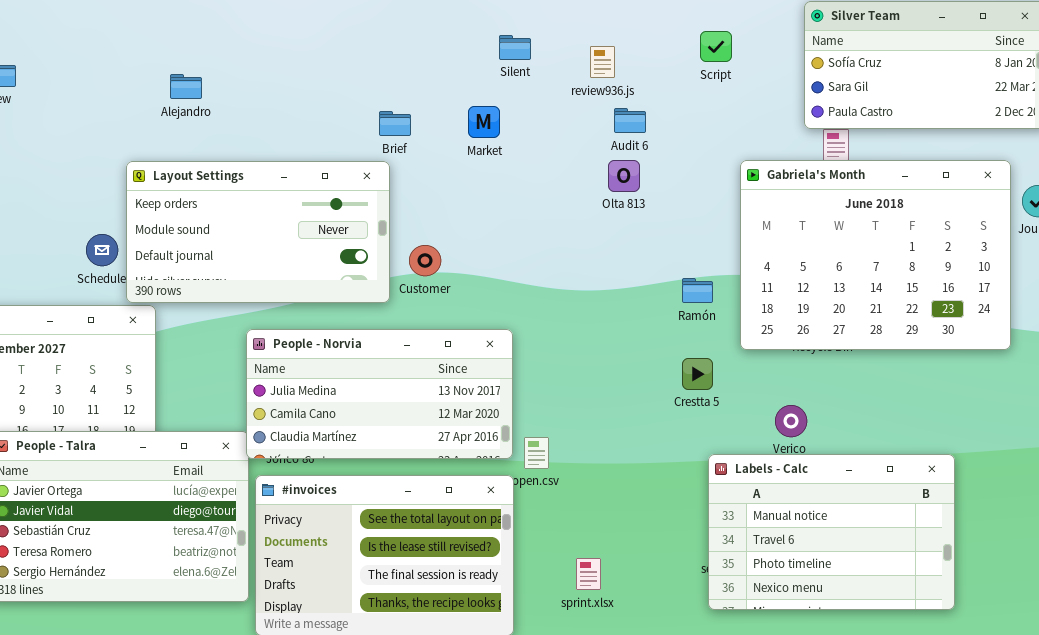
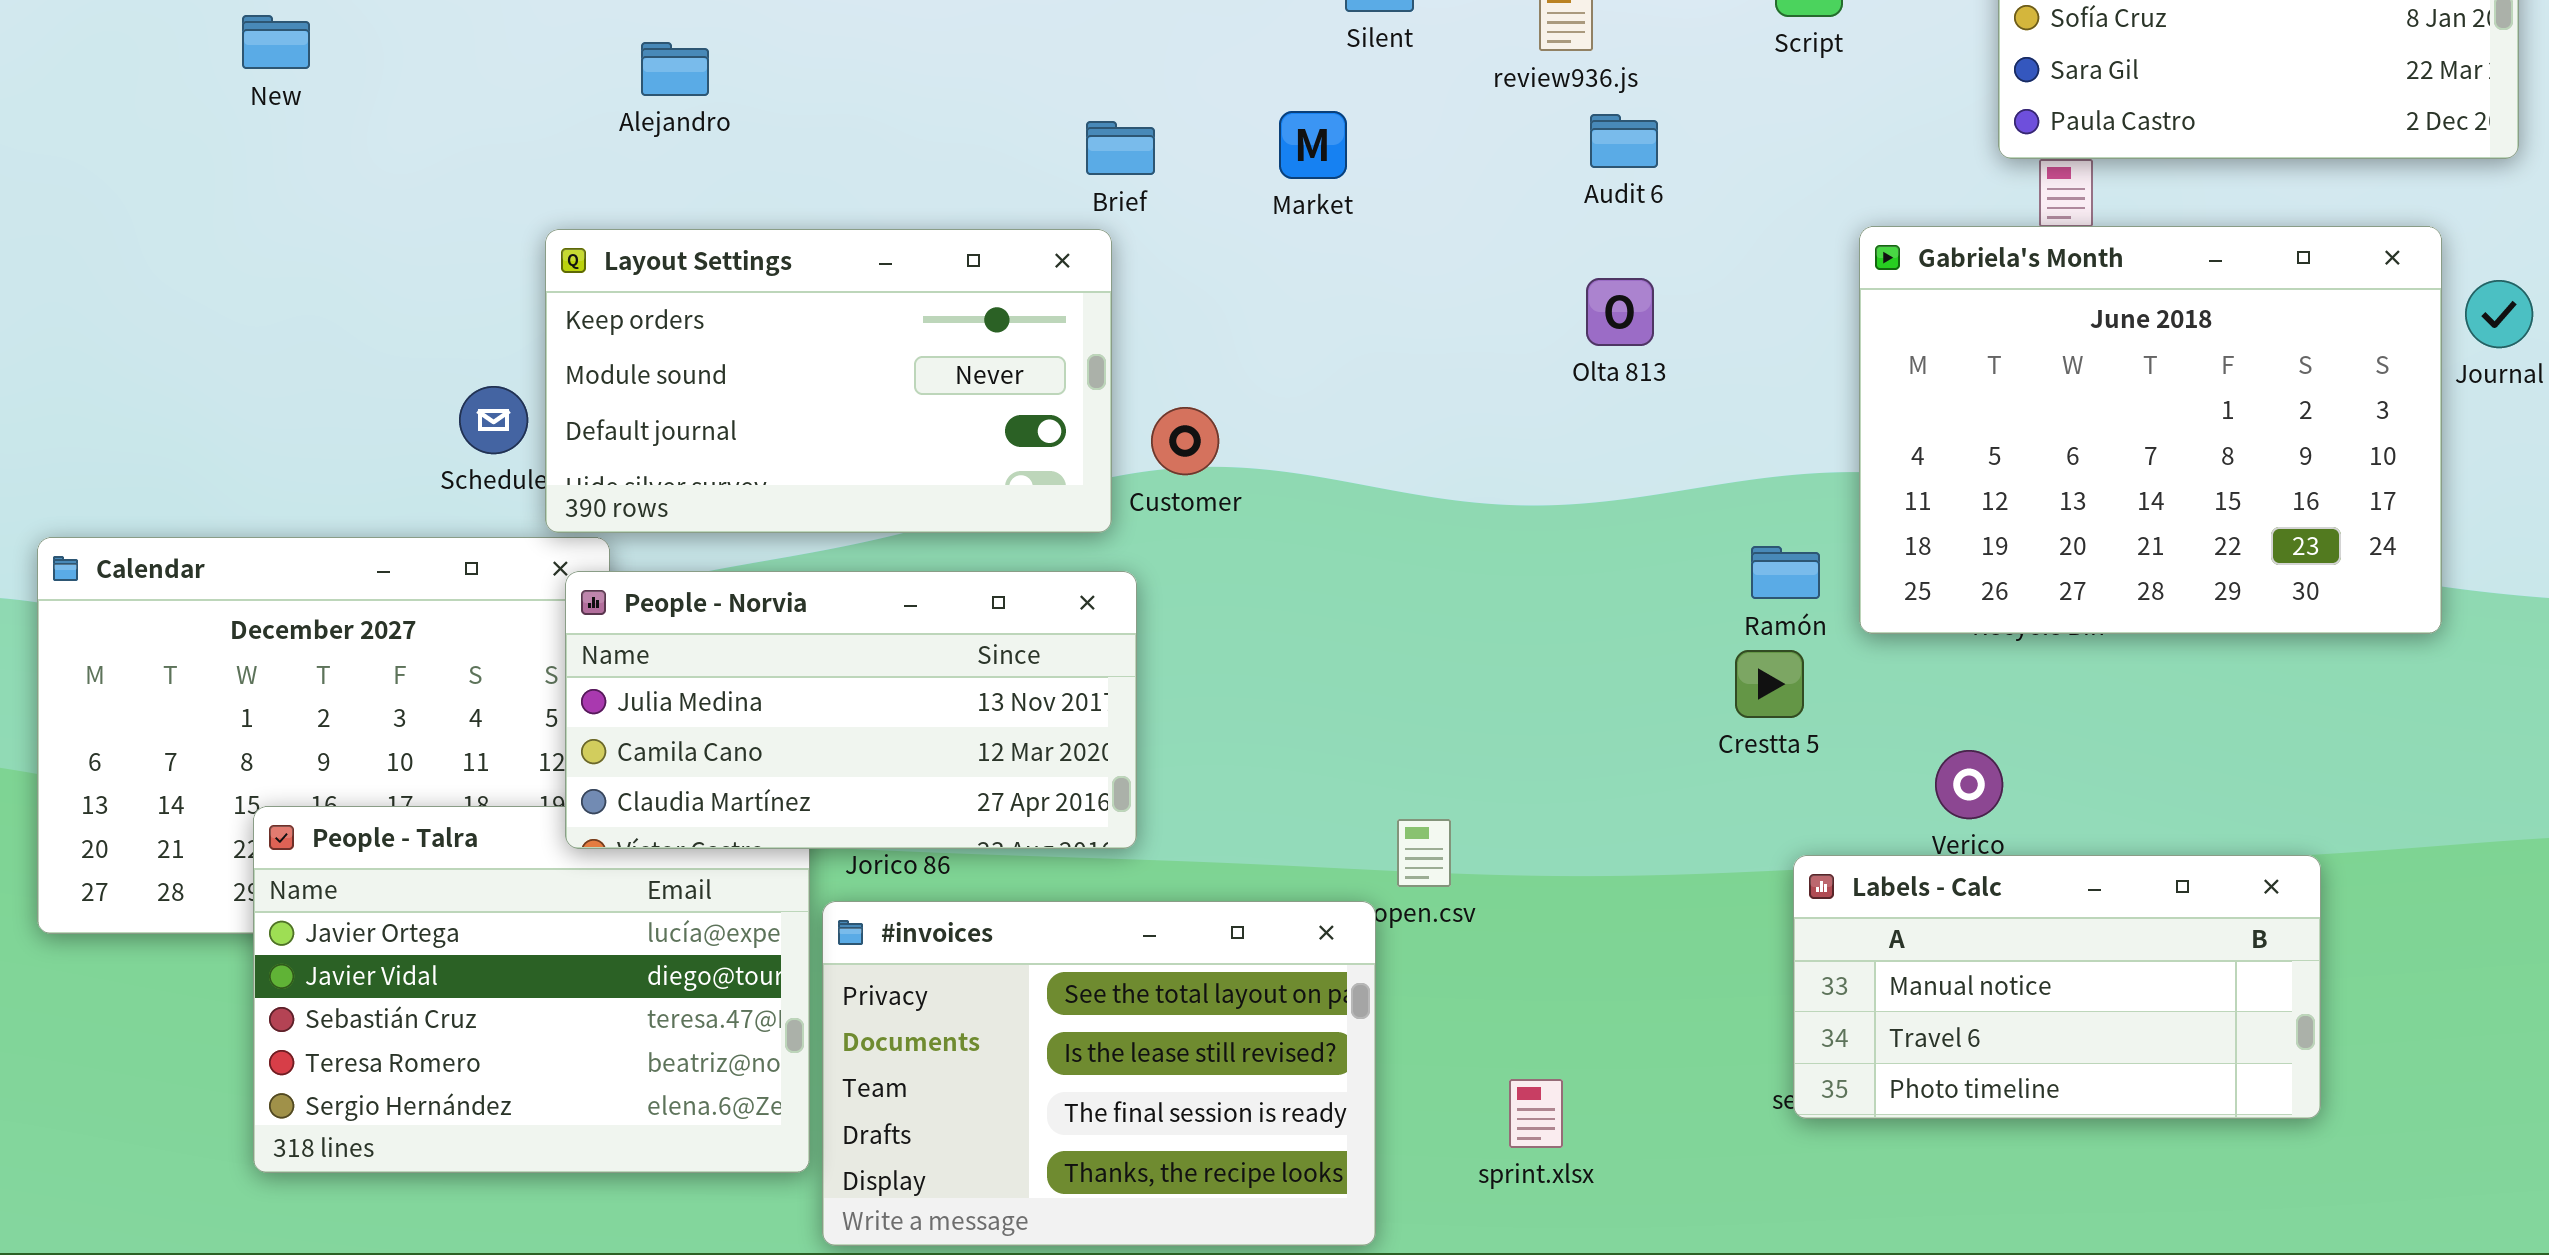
Olta 813: [608,160,640,192] -> [1586,278,1654,346], moved
Ramón: [682,278,713,303] -> [1751,546,1820,599], moved
People - Norvia: [246,329,513,459] -> [565,571,1137,849], moved
Labels - Calc: [708,454,955,610] -> [1793,855,2321,1119], resized

